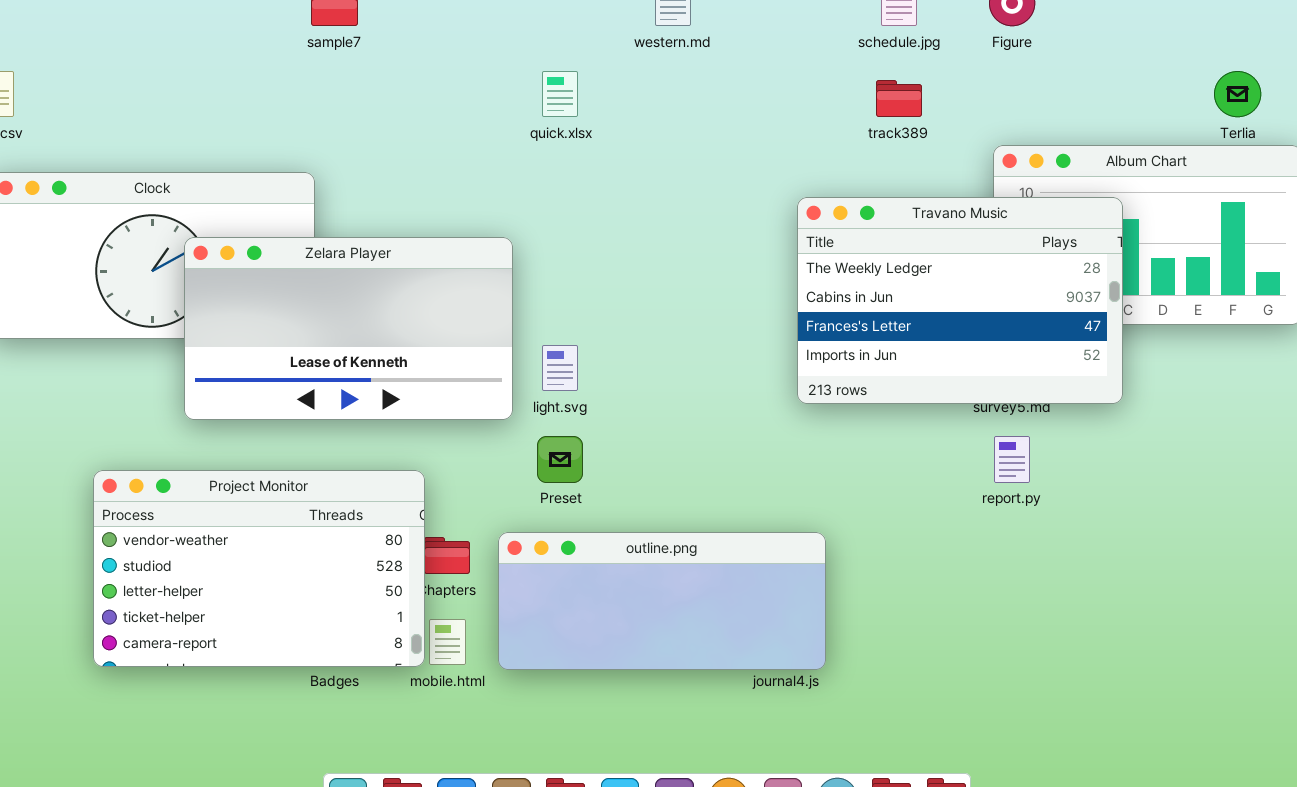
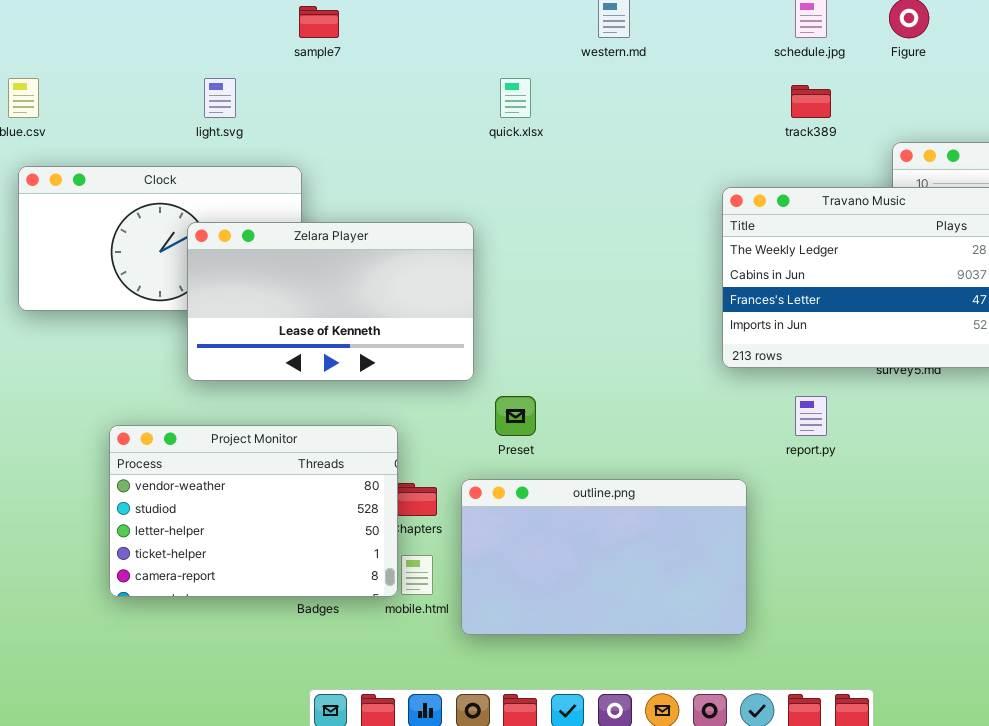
light.svg: [542,345,578,391] -> [204,78,236,118], moved
report.py: [994,436,1030,483] -> [795,396,827,436], moved
outline.png: [498,532,826,670] -> [461,479,747,635], resized

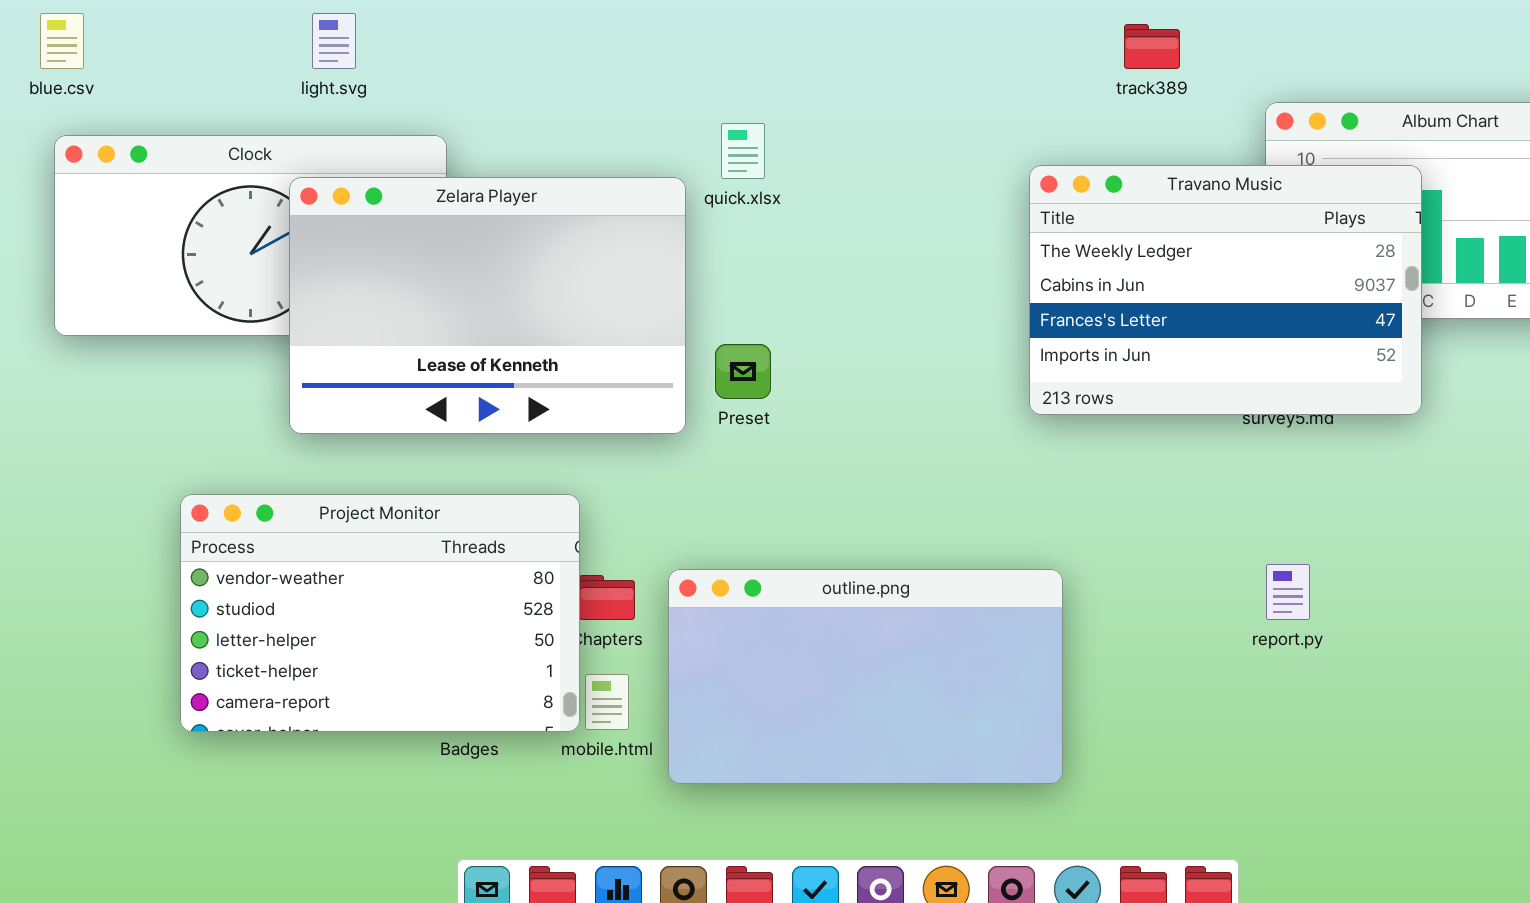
quick.xlsx: [500,78,531,118] -> [721,123,765,179], moved
Zelara Player: [187,222,474,381] -> [289,177,686,434], resized
Preset: [495,396,536,436] -> [715,344,771,399], moved
report.py: [795,396,827,436] -> [1266,564,1310,620], moved

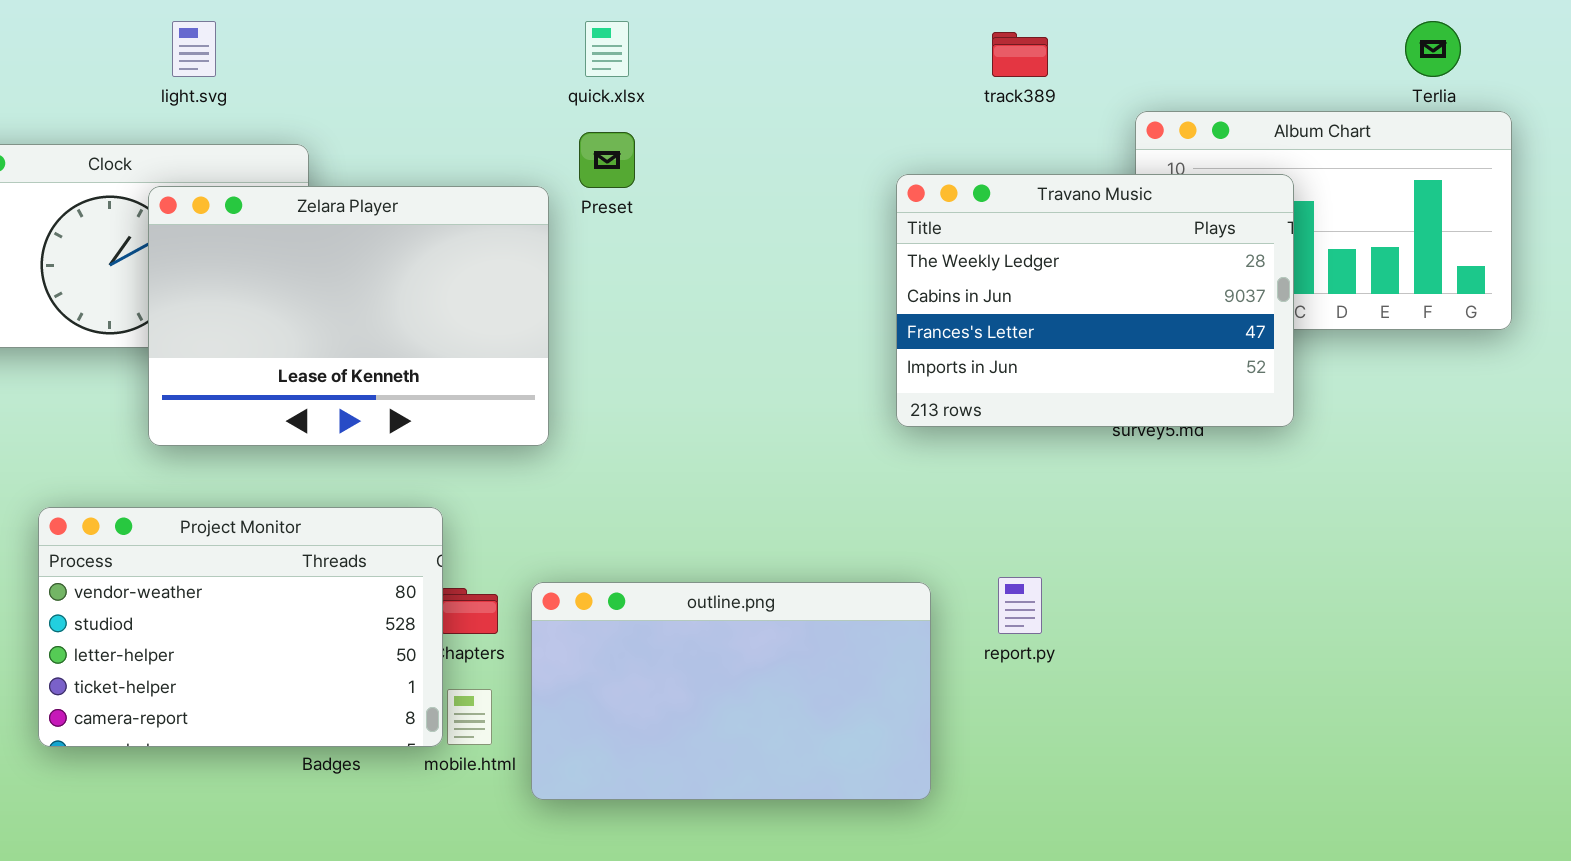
quick.xlsx: [721,123,765,179] -> [585,21,629,77], moved
Preset: [715,344,771,399] -> [579,132,635,188], moved
report.py: [1266,564,1310,620] -> [998,577,1042,634], moved

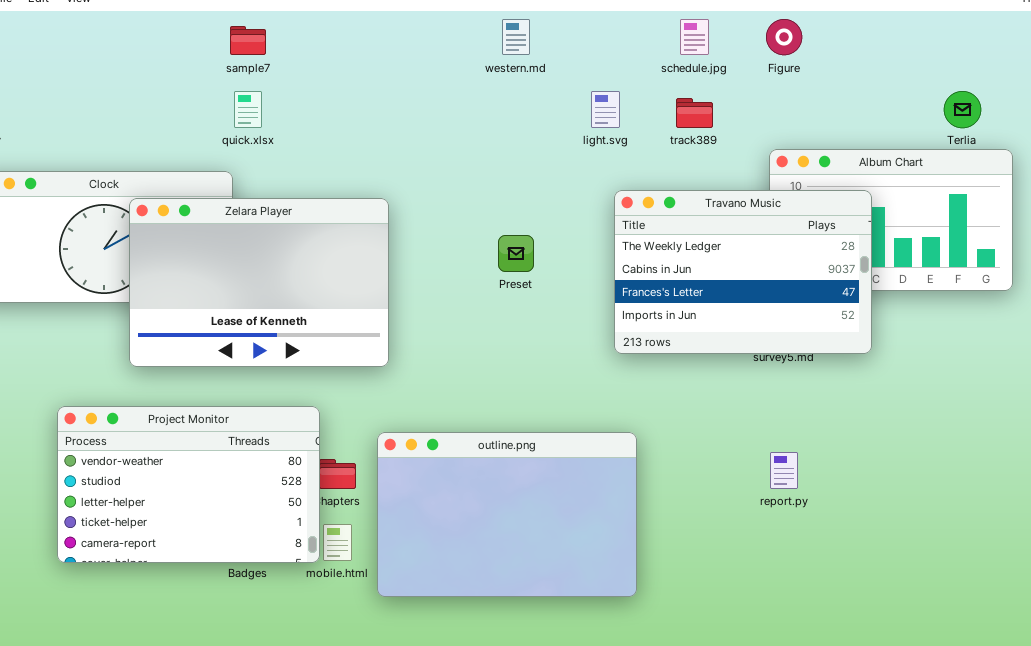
light.svg: [172,21,216,77] -> [591,91,620,128], moved
quick.xlsx: [585,21,629,77] -> [234,91,262,128], moved
Preset: [579,132,635,188] -> [498,235,534,272], moved
report.py: [998,577,1042,634] -> [770,452,798,489], moved
outline.png: [531,582,931,800] -> [377,432,637,597], resized

